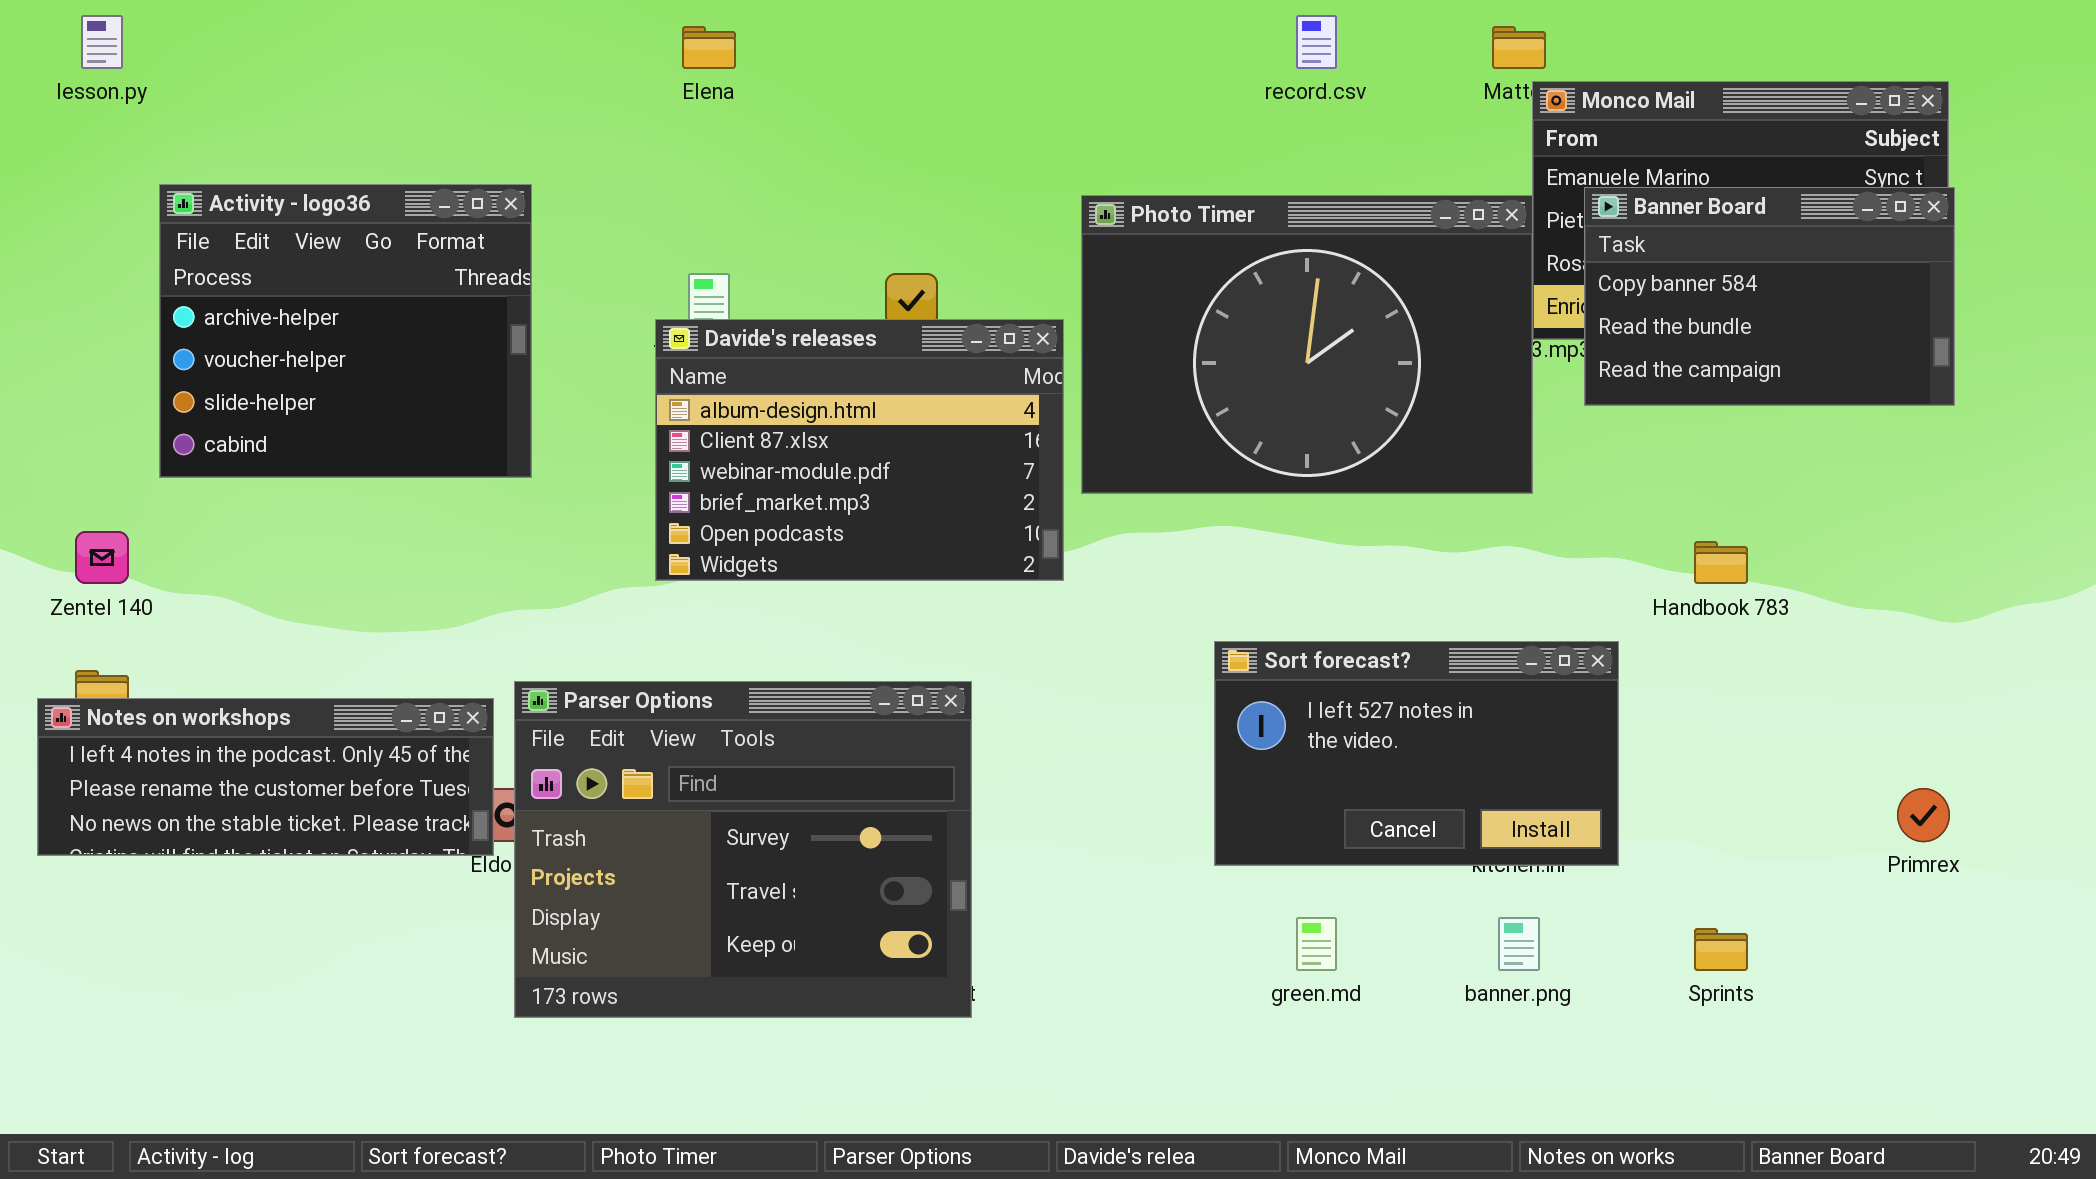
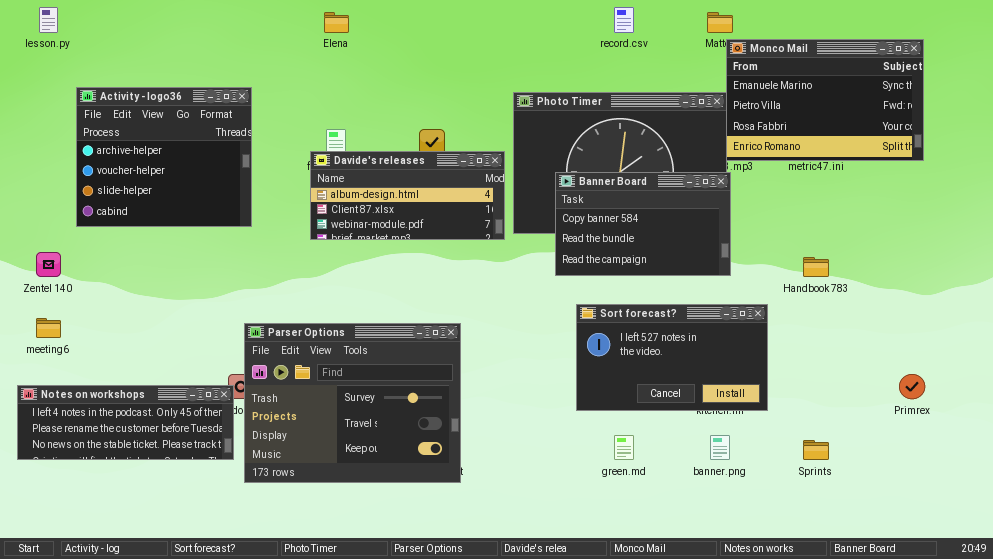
Banner Board: [1584,187,1955,406] -> [555,172,731,276], moved
Davide's releases: [655,319,1064,581] -> [310,151,505,240], resized
Notes on workshops: [37,698,494,856] -> [17,385,234,460], moved

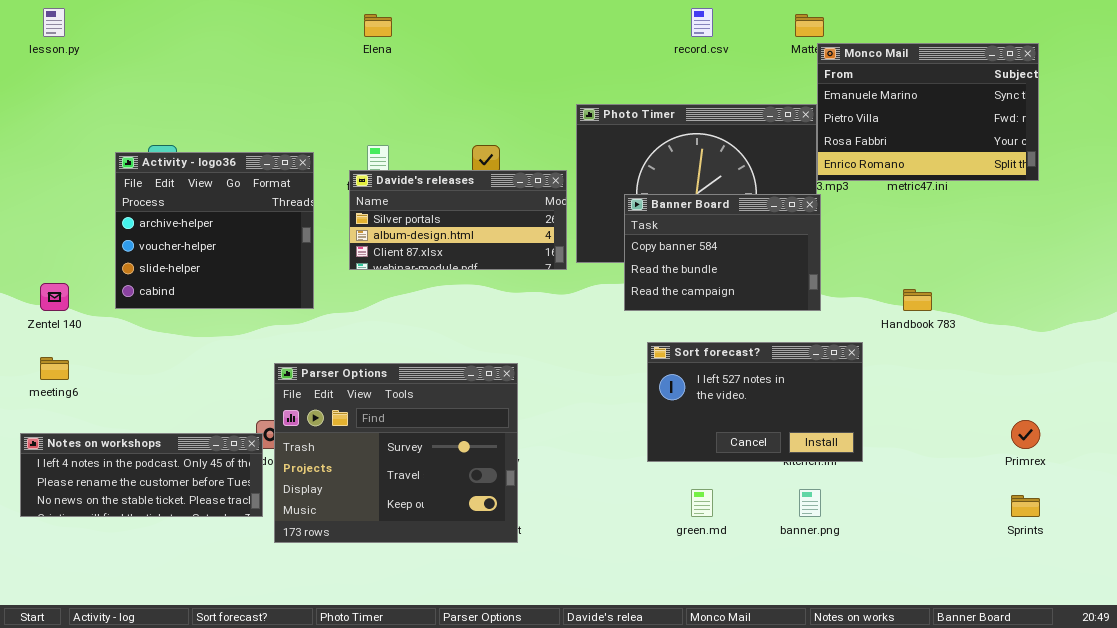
Activity - logo36: [76,87,252,227] -> [115,152,314,309], moved
Davide's releases: [310,151,505,240] -> [349,170,567,270], scrolled up 1 row
Sprints: [803,440,829,460] -> [1011,495,1040,517], moved

